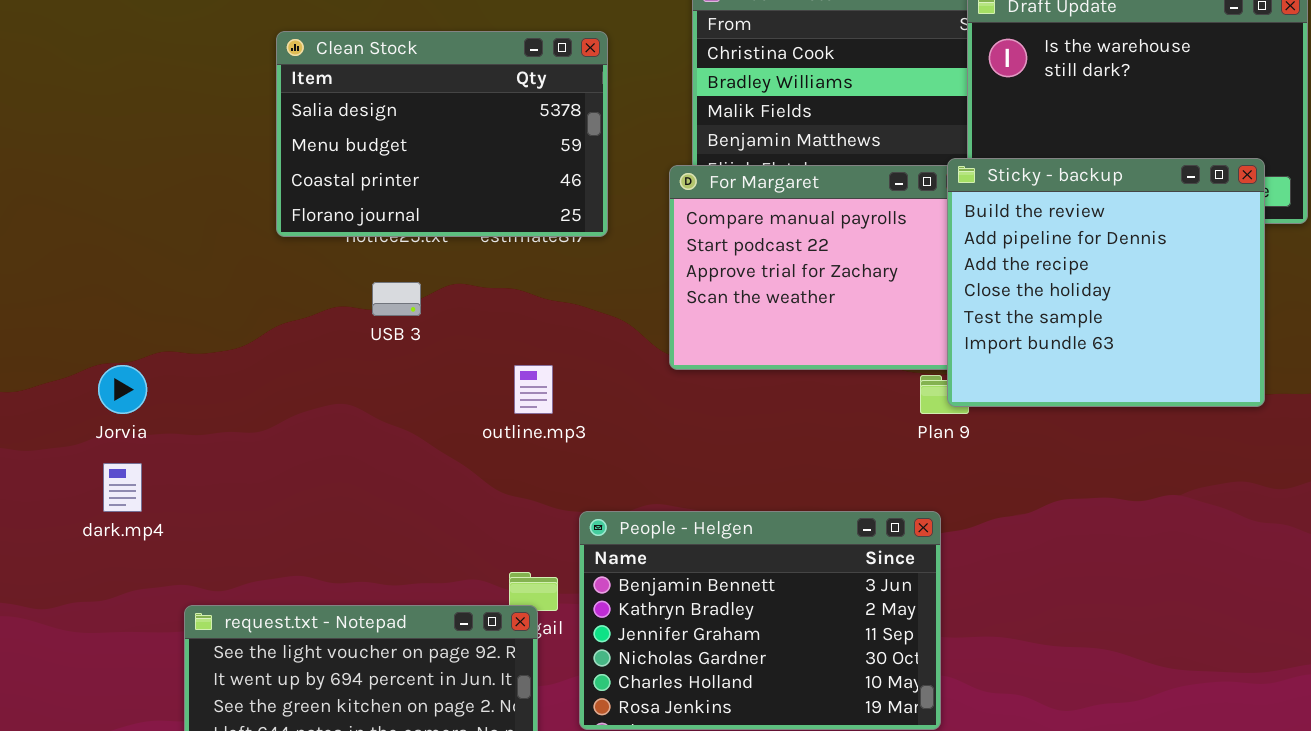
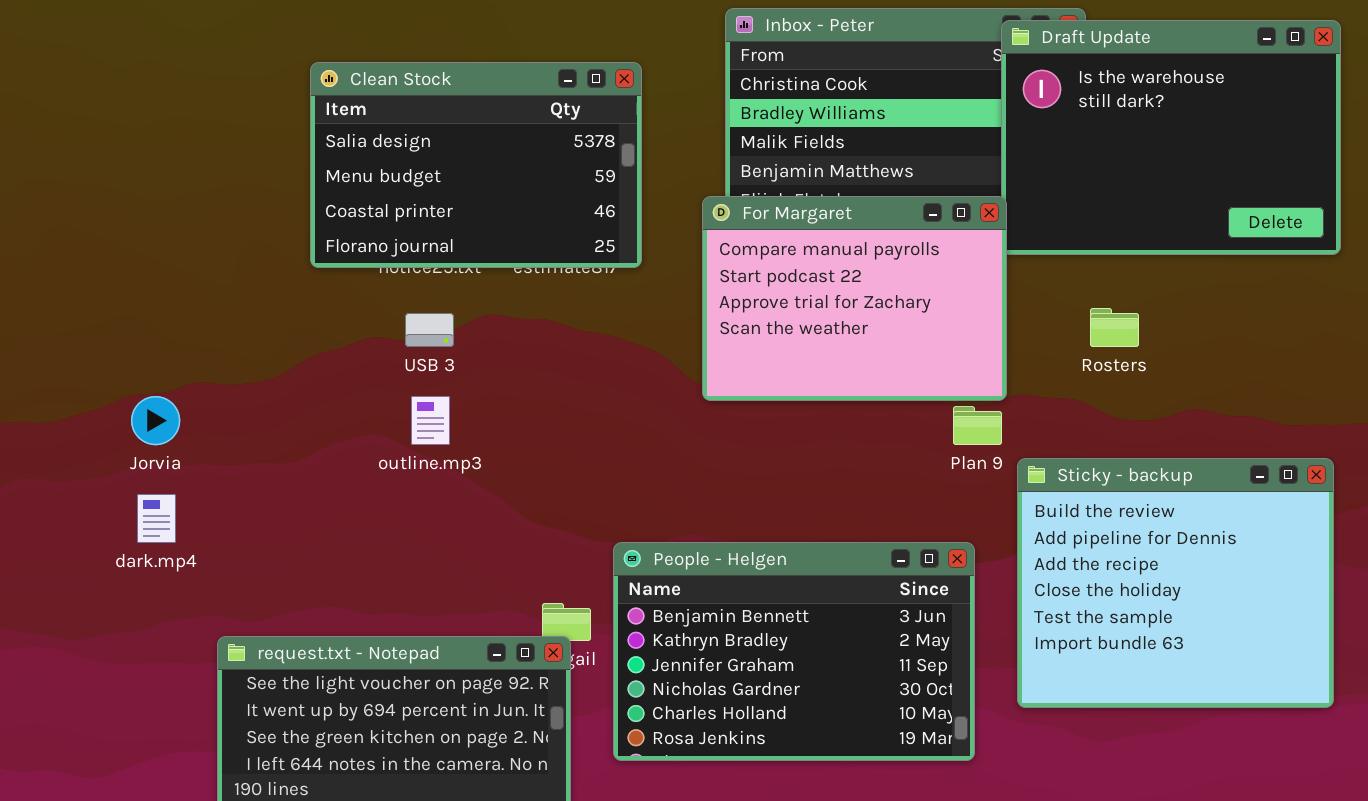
Sticky - backup: [947,158,1265,407] -> [1017,458,1334,708], moved
outline.mp3: [514,365,553,414] -> [411,396,450,445], moved

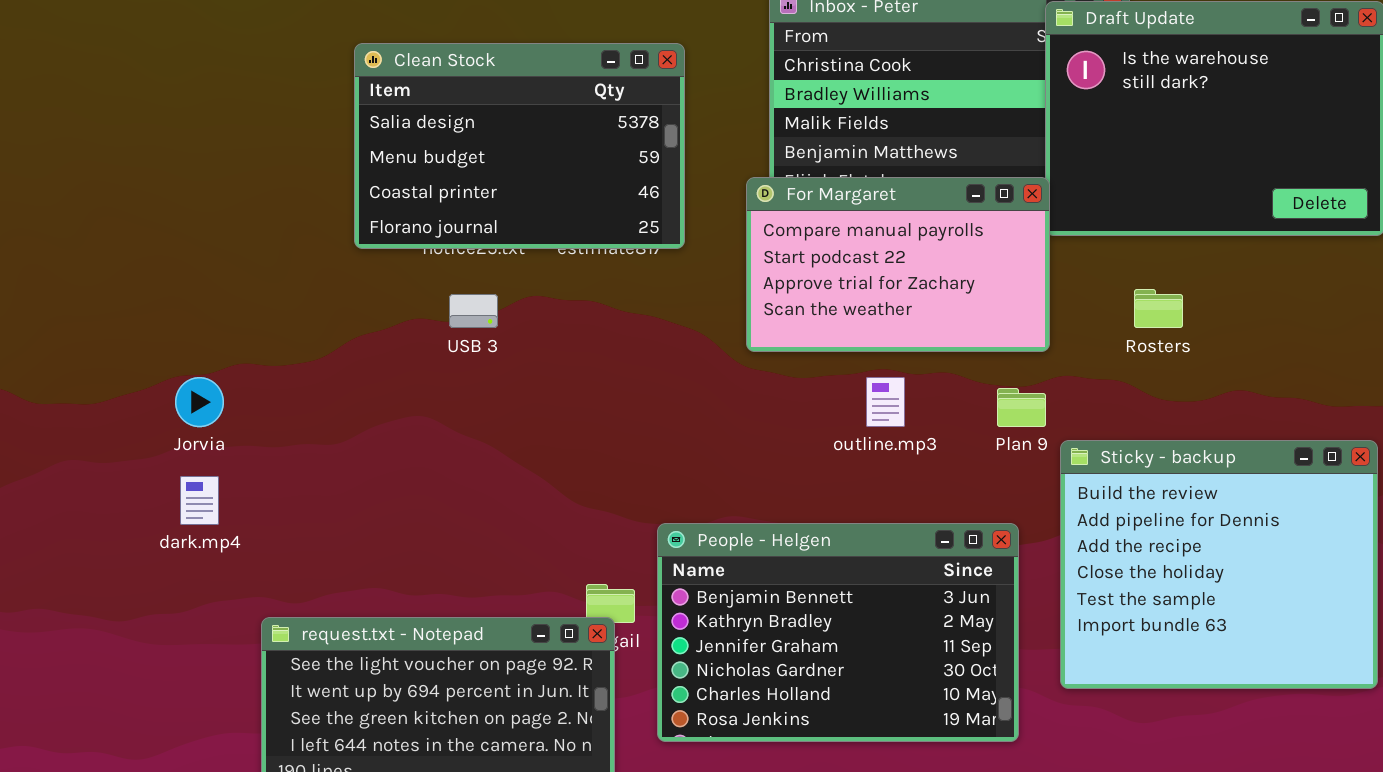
For Margaret: [702,196,1007,401] -> [746,177,1050,352], resized
outline.mp3: [411,396,450,445] -> [866,377,905,427], moved

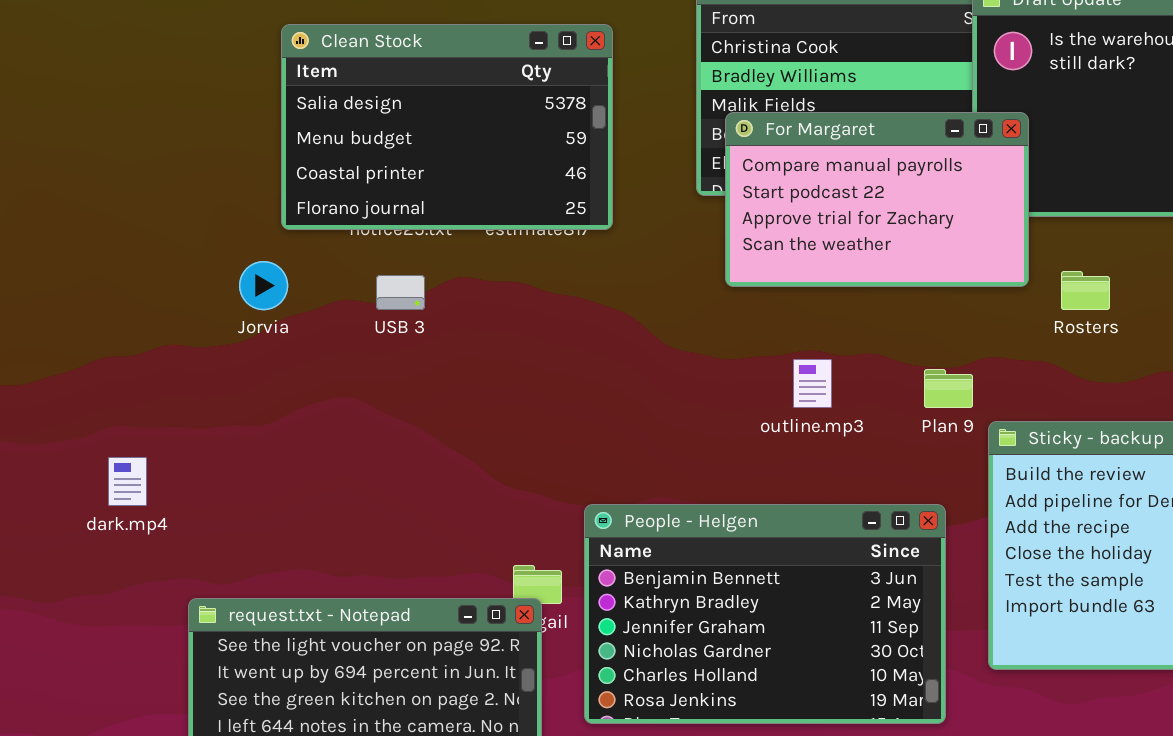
For Margaret: [746,177,1050,352] -> [725,112,1029,287], moved
Jorvia: [175,377,224,427] -> [239,261,288,310], moved

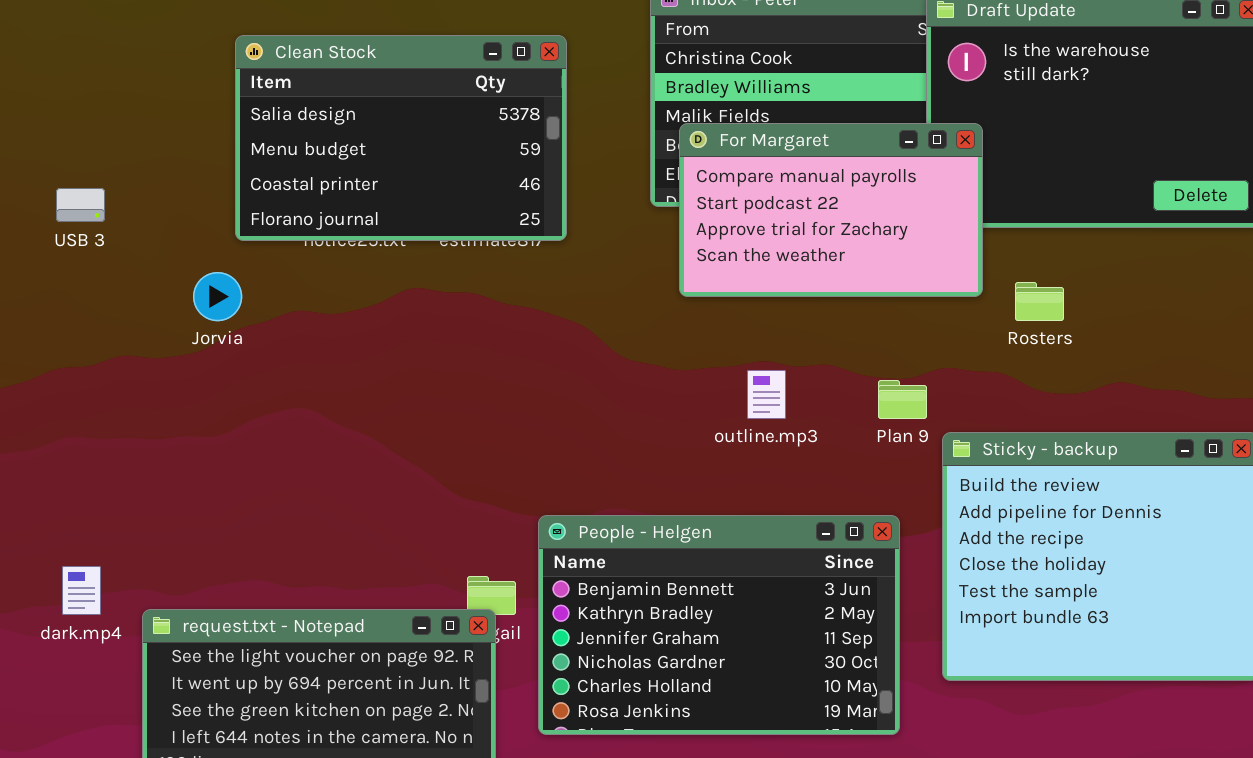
USB 3: [376,275,425,310] -> [56,188,105,222], moved
dark.mp4: [108,457,147,506] -> [62,566,101,615], moved

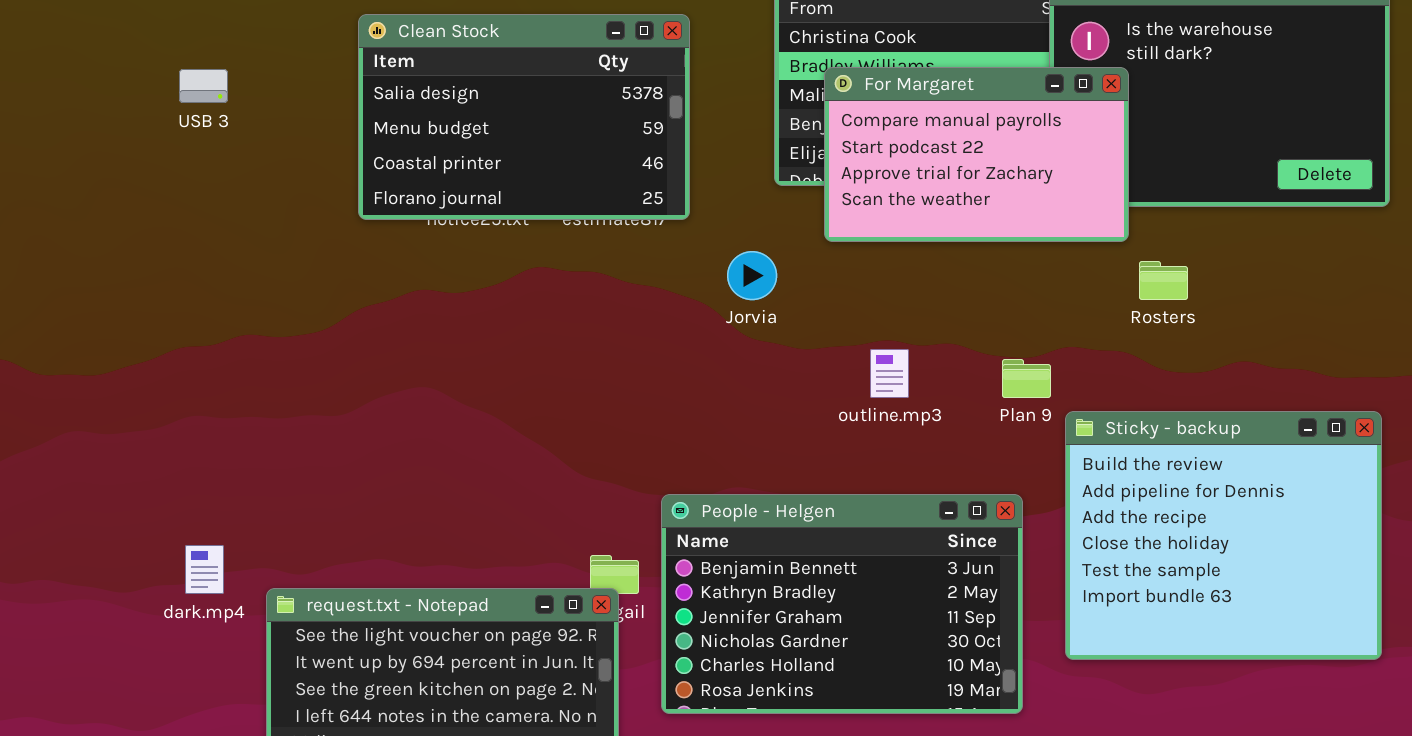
For Margaret: [679,123,983,297] -> [824,67,1129,242], moved
USB 3: [56,188,105,222] -> [179,69,228,103], moved
Jorvia: [193,272,242,321] -> [727,251,777,300], moved

